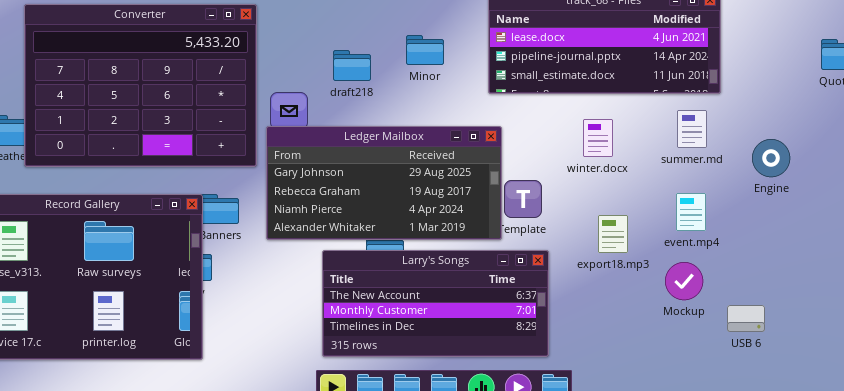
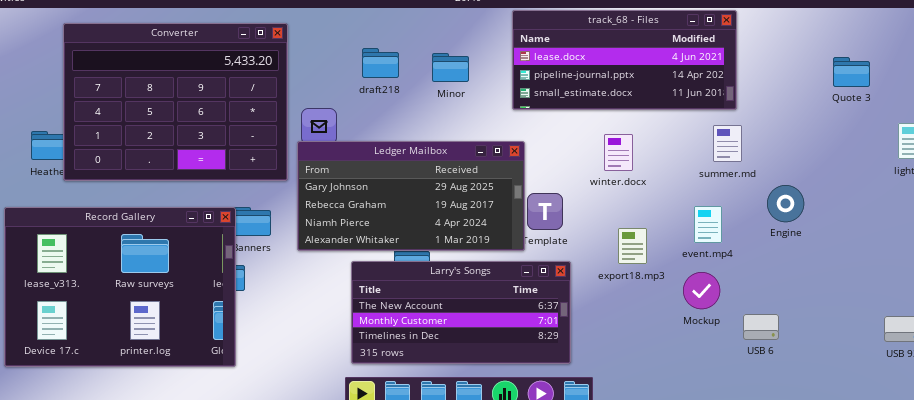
draft218: [333,50,371,81] -> [362,48,399,78], moved
summer.md: [677,110,707,148] -> [713,125,742,162], moved
Engine: [752,139,790,177] -> [767,185,804,222], moved

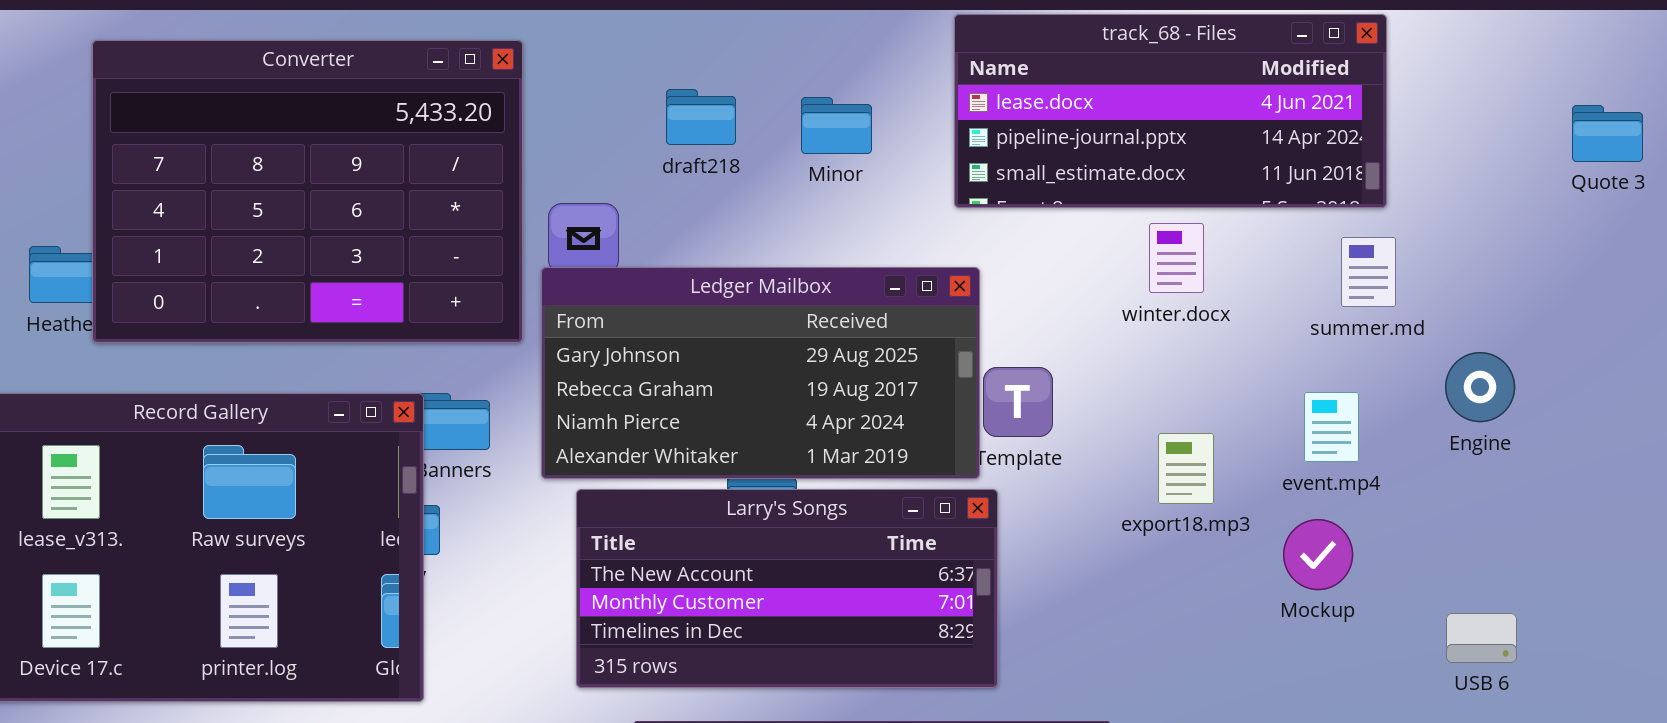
winter.docx: [604,134,633,171] -> [1149,223,1204,293], moved
Larry's Songs: [351,261,571,364] -> [576,489,998,688], moved
USB 6: [743,314,779,340] -> [1446,613,1517,663], moved

